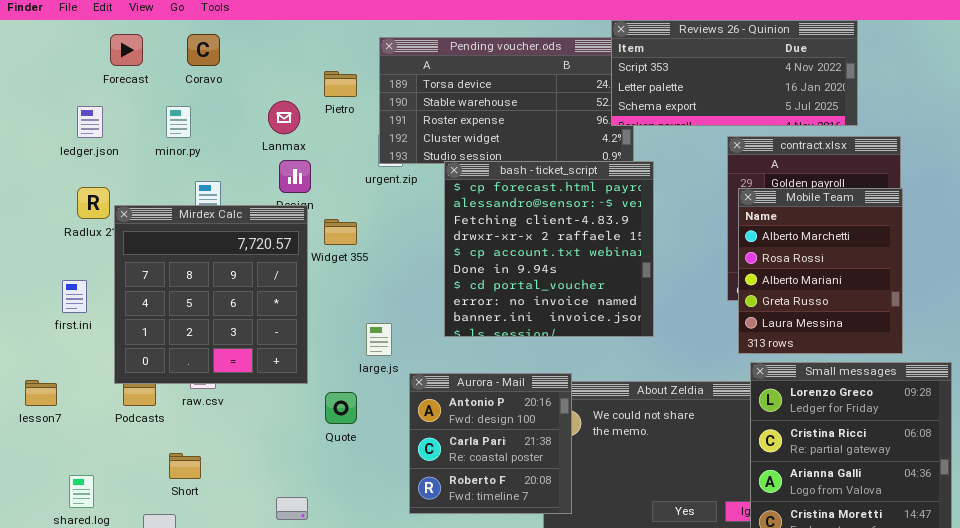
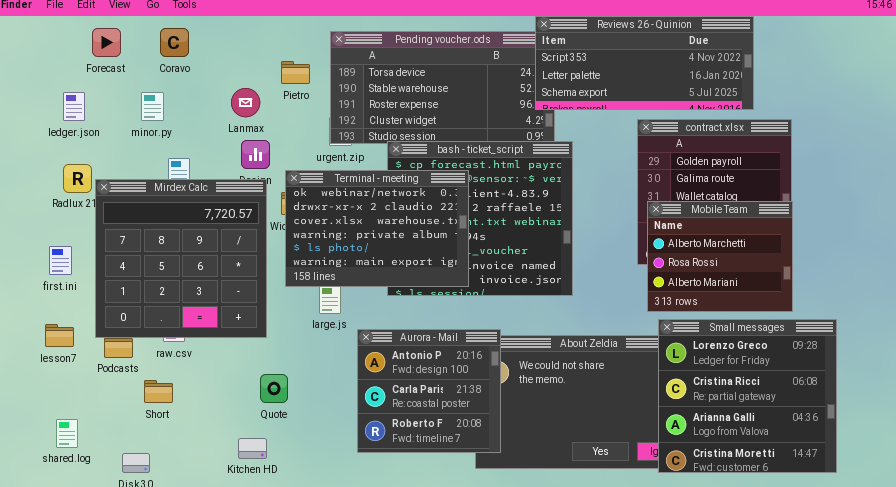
Mobile Team: [738,188,903,354] -> [647,201,793,312], resized
Terminal - meeting: none -> [285,170,469,287], opened
lesson7: [25,380,57,406] -> [45,324,74,347], moved
Quote: [325,392,357,424] -> [260,374,288,403], moved
Short: [169,453,201,479] -> [144,380,173,403], moved

